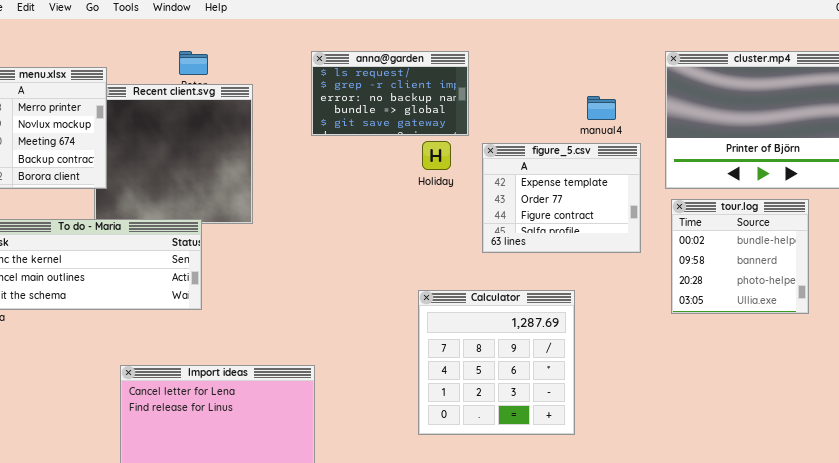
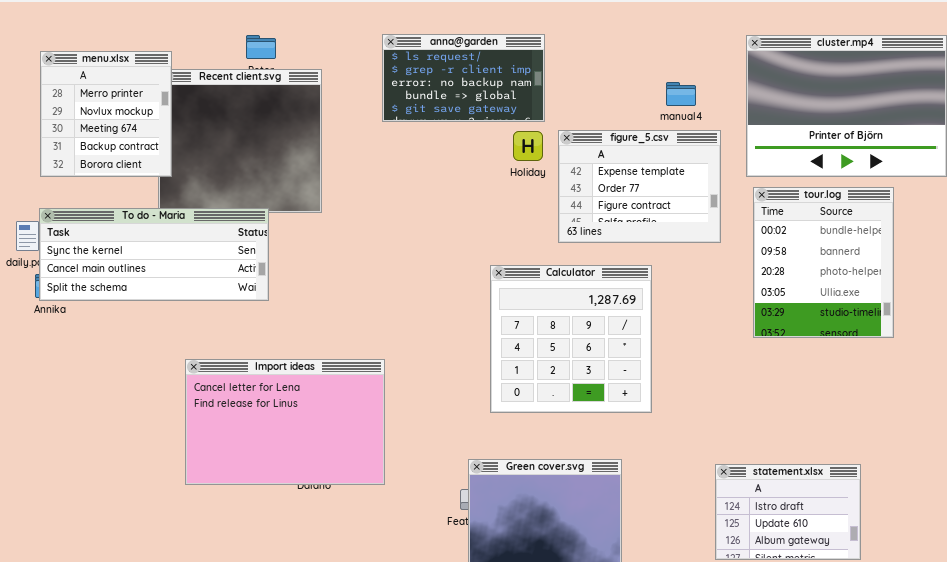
Holiday: [422,141,451,170] -> [513,131,543,161], moved
tour.log: [671,199,809,314] -> [753,187,894,338], resized
Calculator: [418,290,575,435] -> [490,265,652,413], moved

